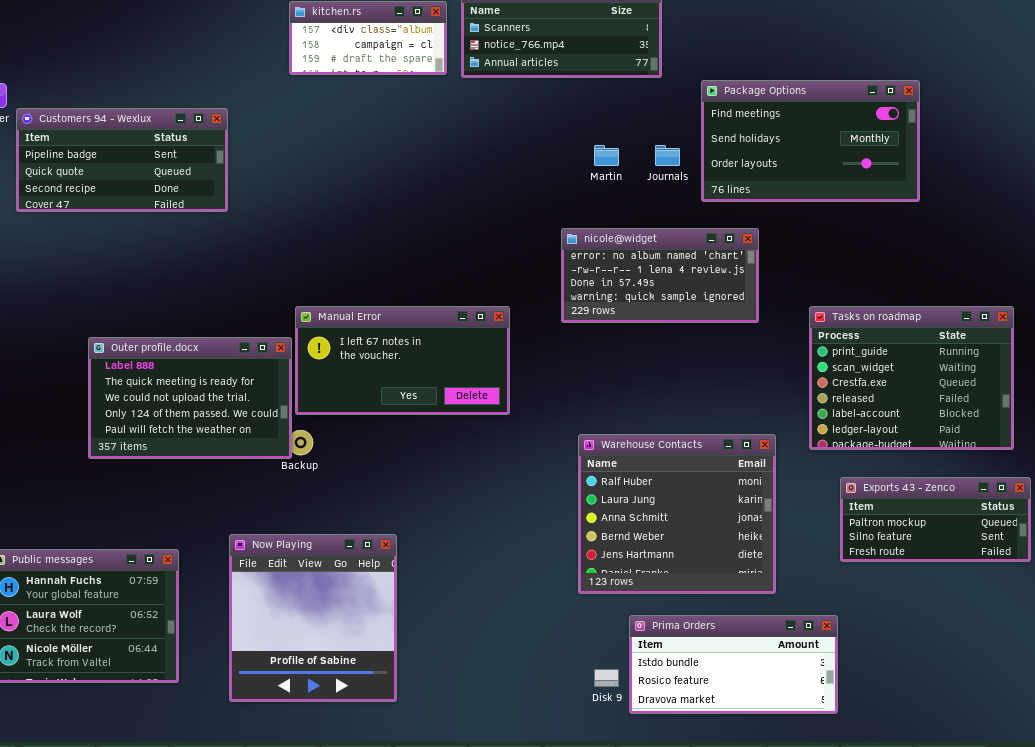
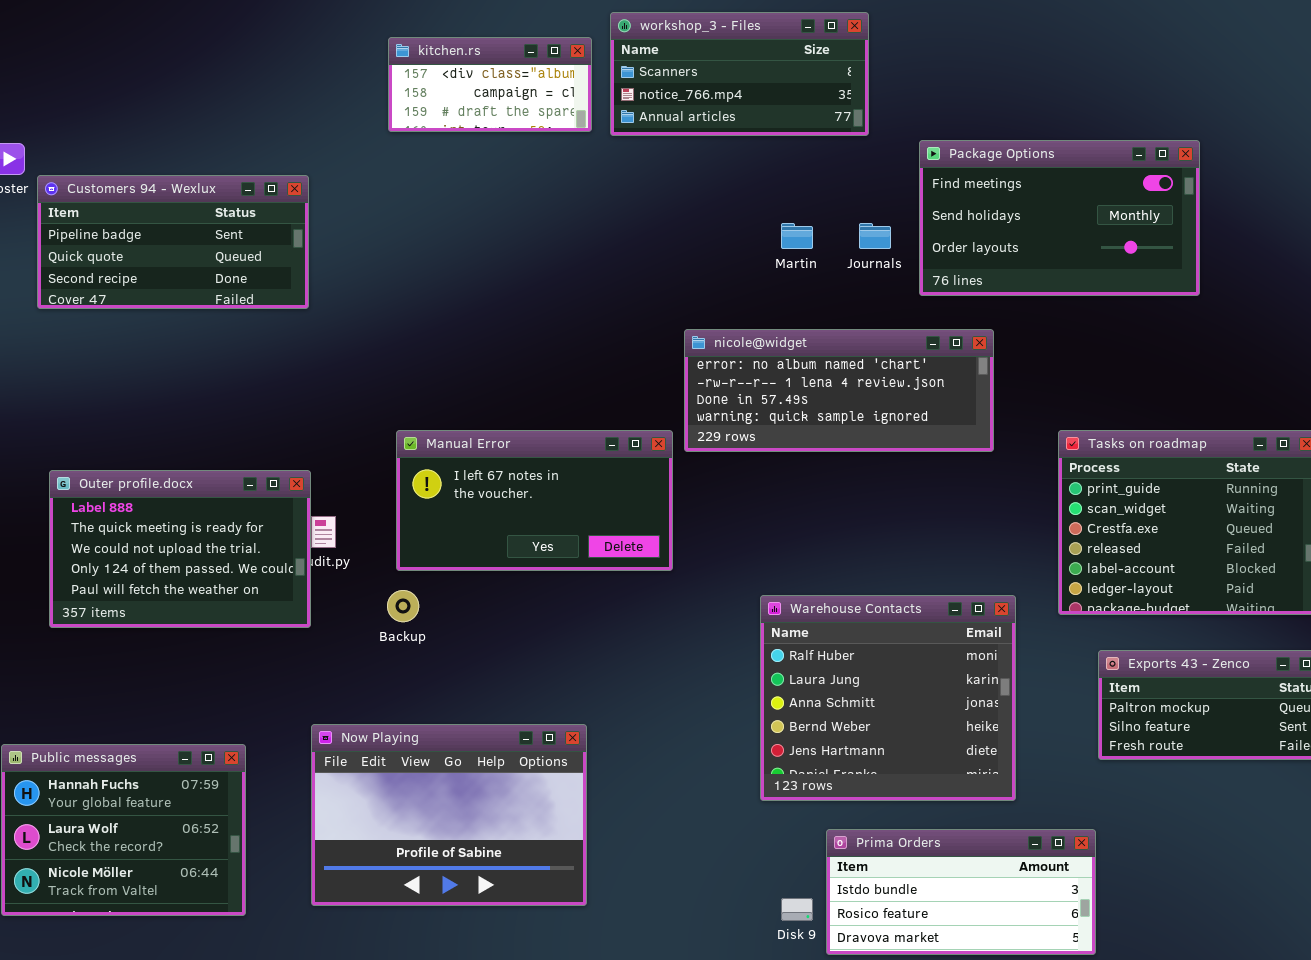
nicole@widget: [561,228,759,323] -> [684,329,994,452], resized
Outer profile.docx: [88,337,292,459] -> [49,470,311,628], moved
Now Playing: [229,534,397,702] -> [311,724,587,906], resized

